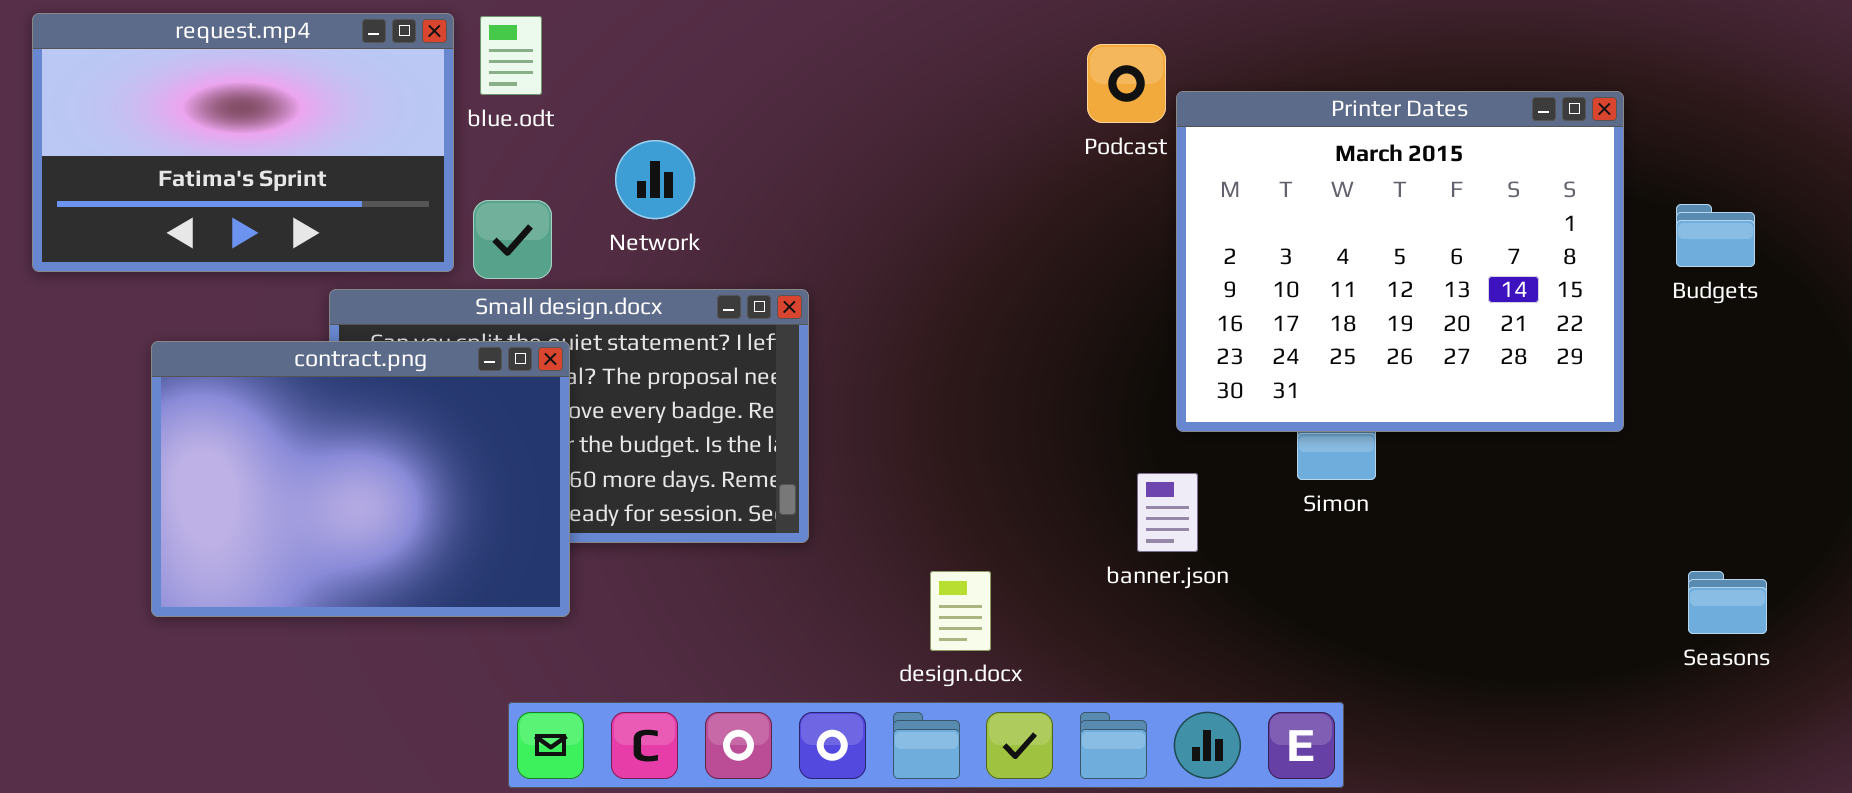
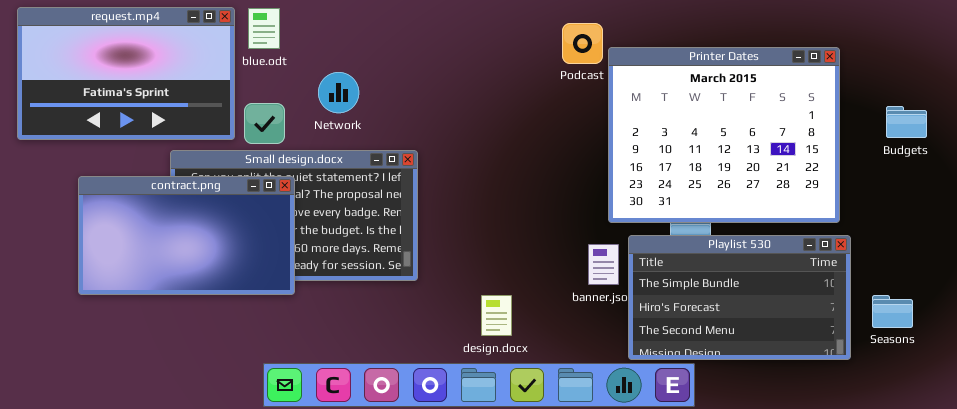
Budgets: [1676,204,1755,267] -> [886,106,927,138], moved
contract.png: [151,341,570,617] -> [78,176,295,295], resized
Playlist 530: none -> [628,235,851,360], opened

